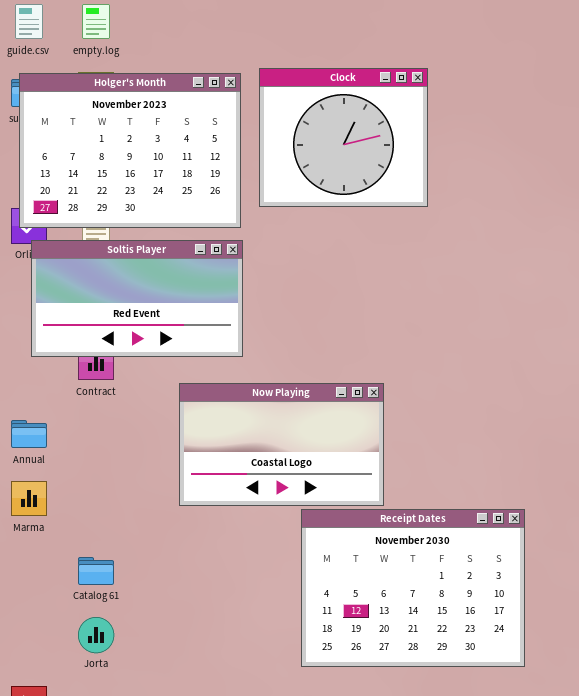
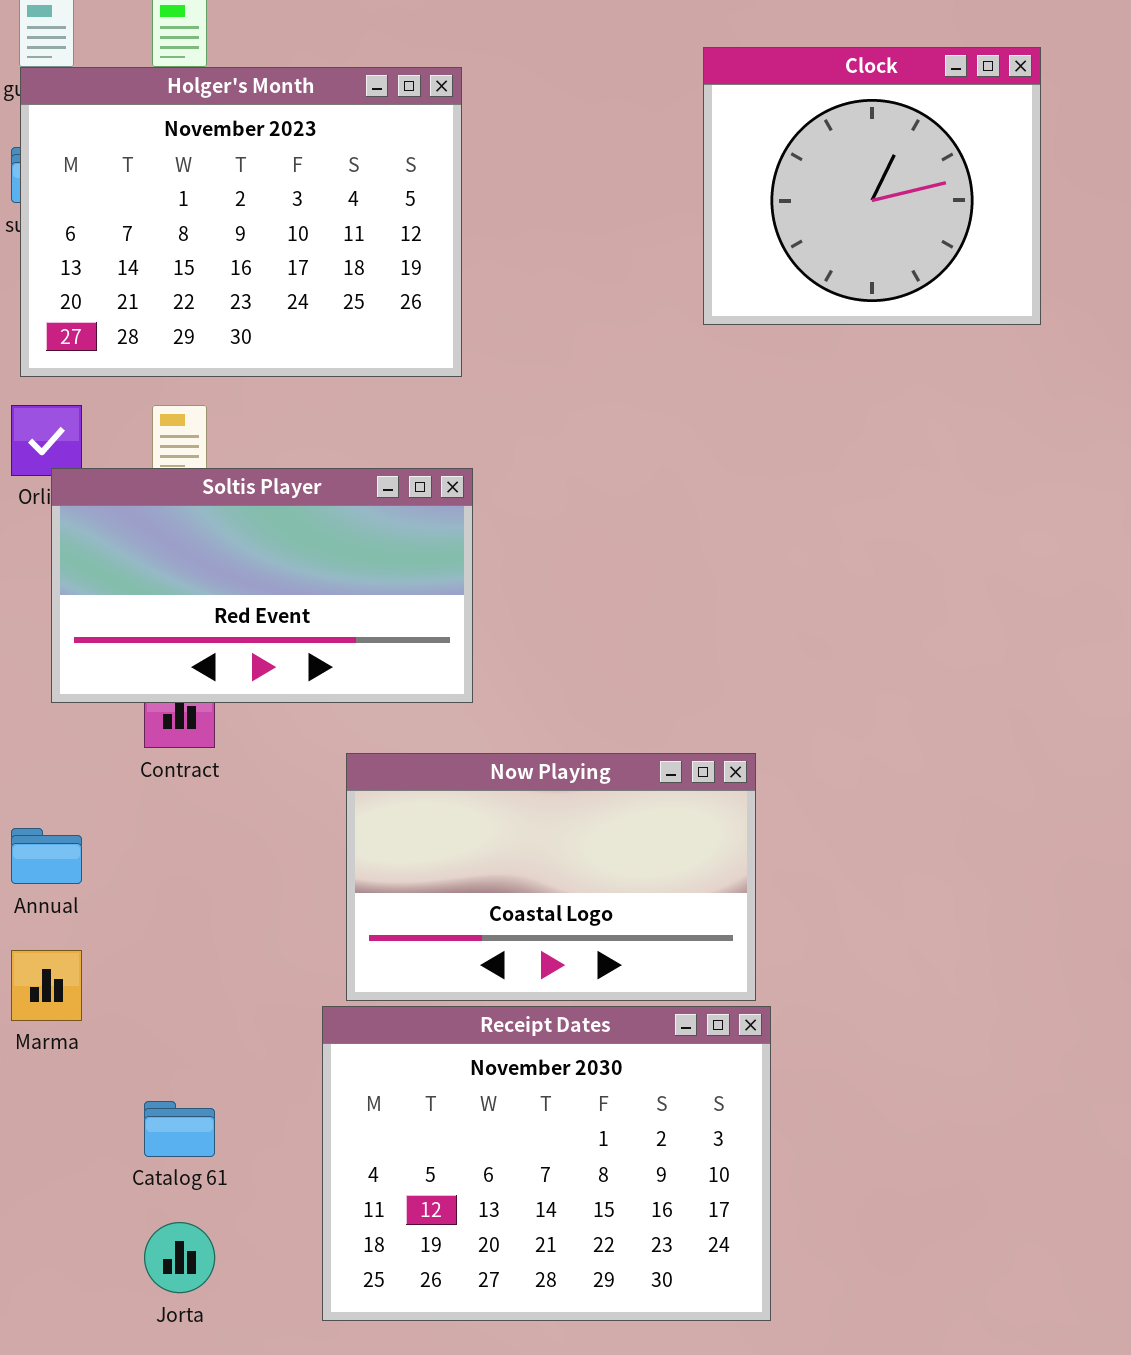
Clock: [259,68,428,207] -> [703,47,1041,325], moved
Holger's Month: [19,73,241,228] -> [20,67,462,377], moved
Receipt Dates: [301,509,525,667] -> [322,1006,771,1321], moved

